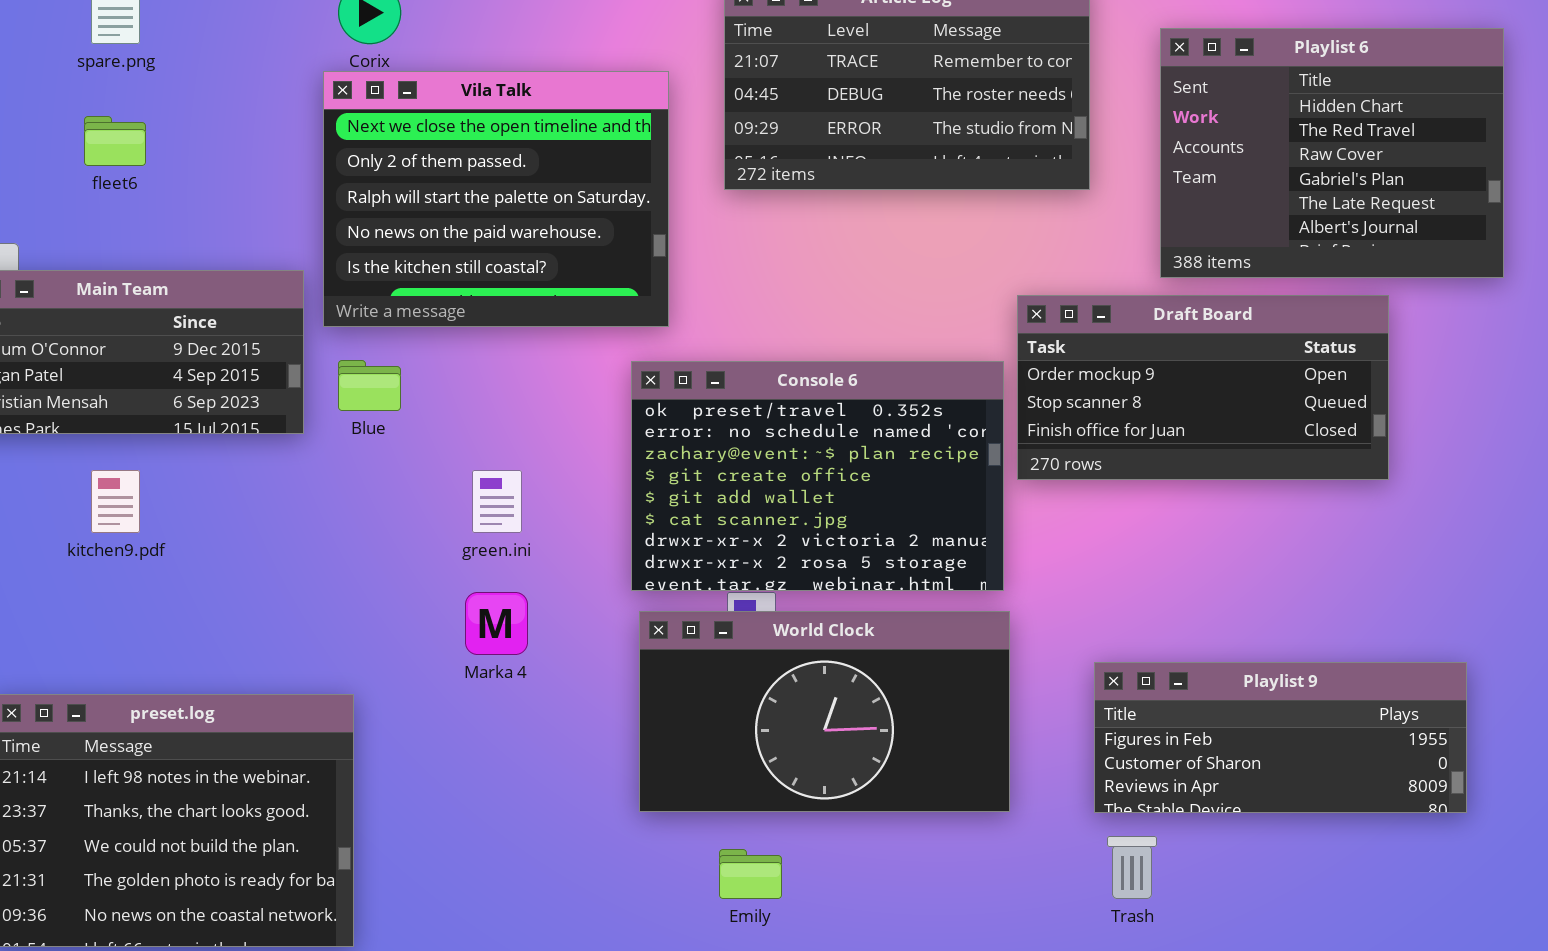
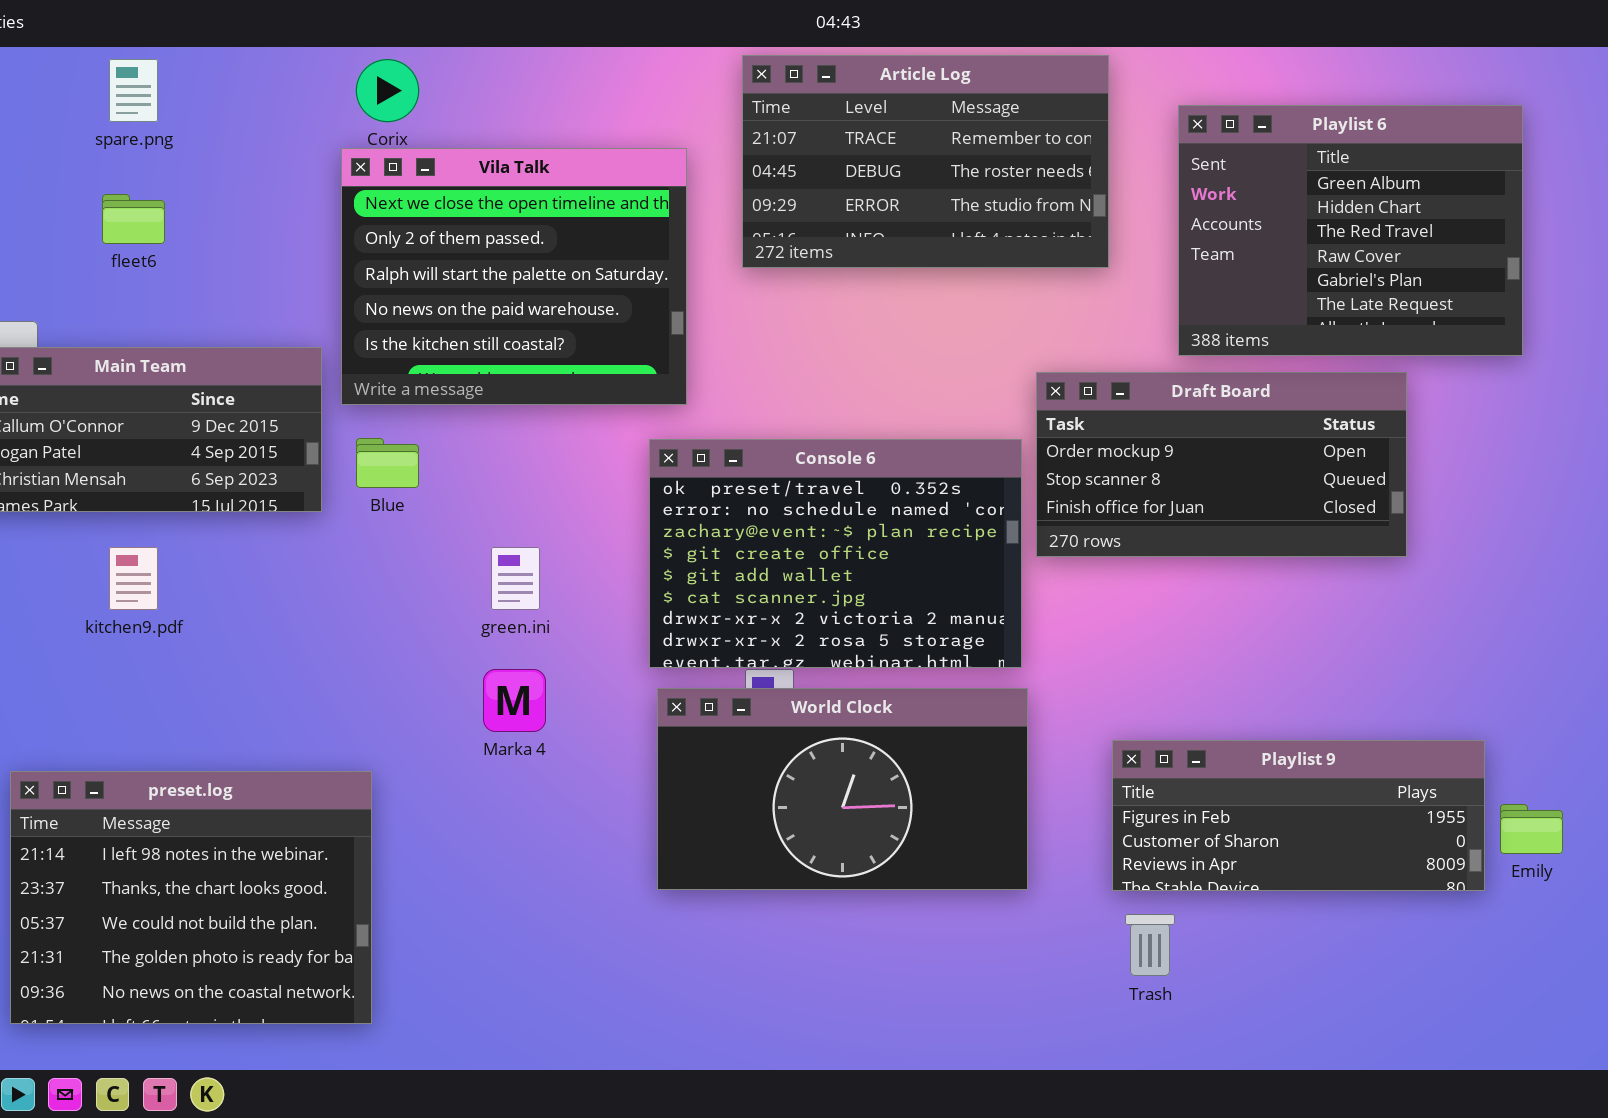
Playlist 6: [1160,28,1504,278] -> [1178,105,1523,356], scrolled up 1 row
Emily: [719,849,782,899] -> [1500,804,1563,854], moved

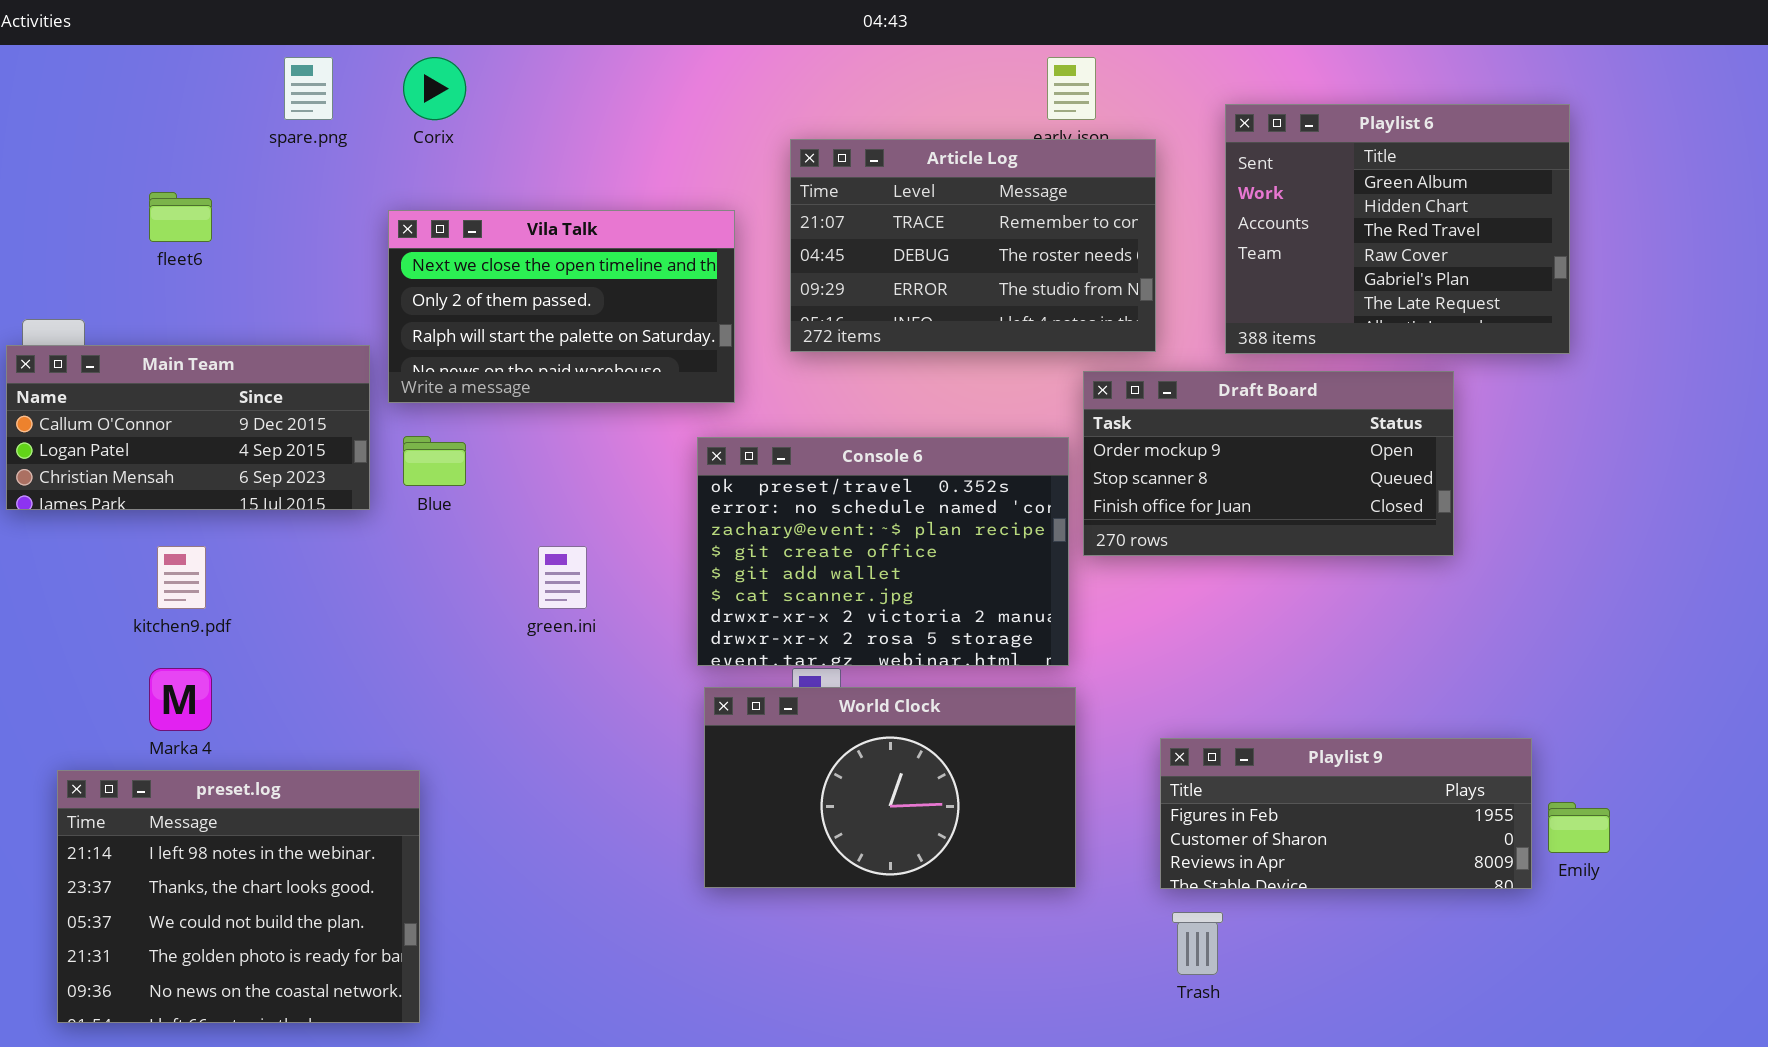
Article Log: [742,55,1109,268] -> [790,139,1156,352], moved
spare.png: [109,59,158,122] -> [284,57,333,120], moved
Vila Talk: [341,148,687,405] -> [388,210,735,403], resized
Marka 4: [483,669,546,732] -> [149,668,212,731], moved

